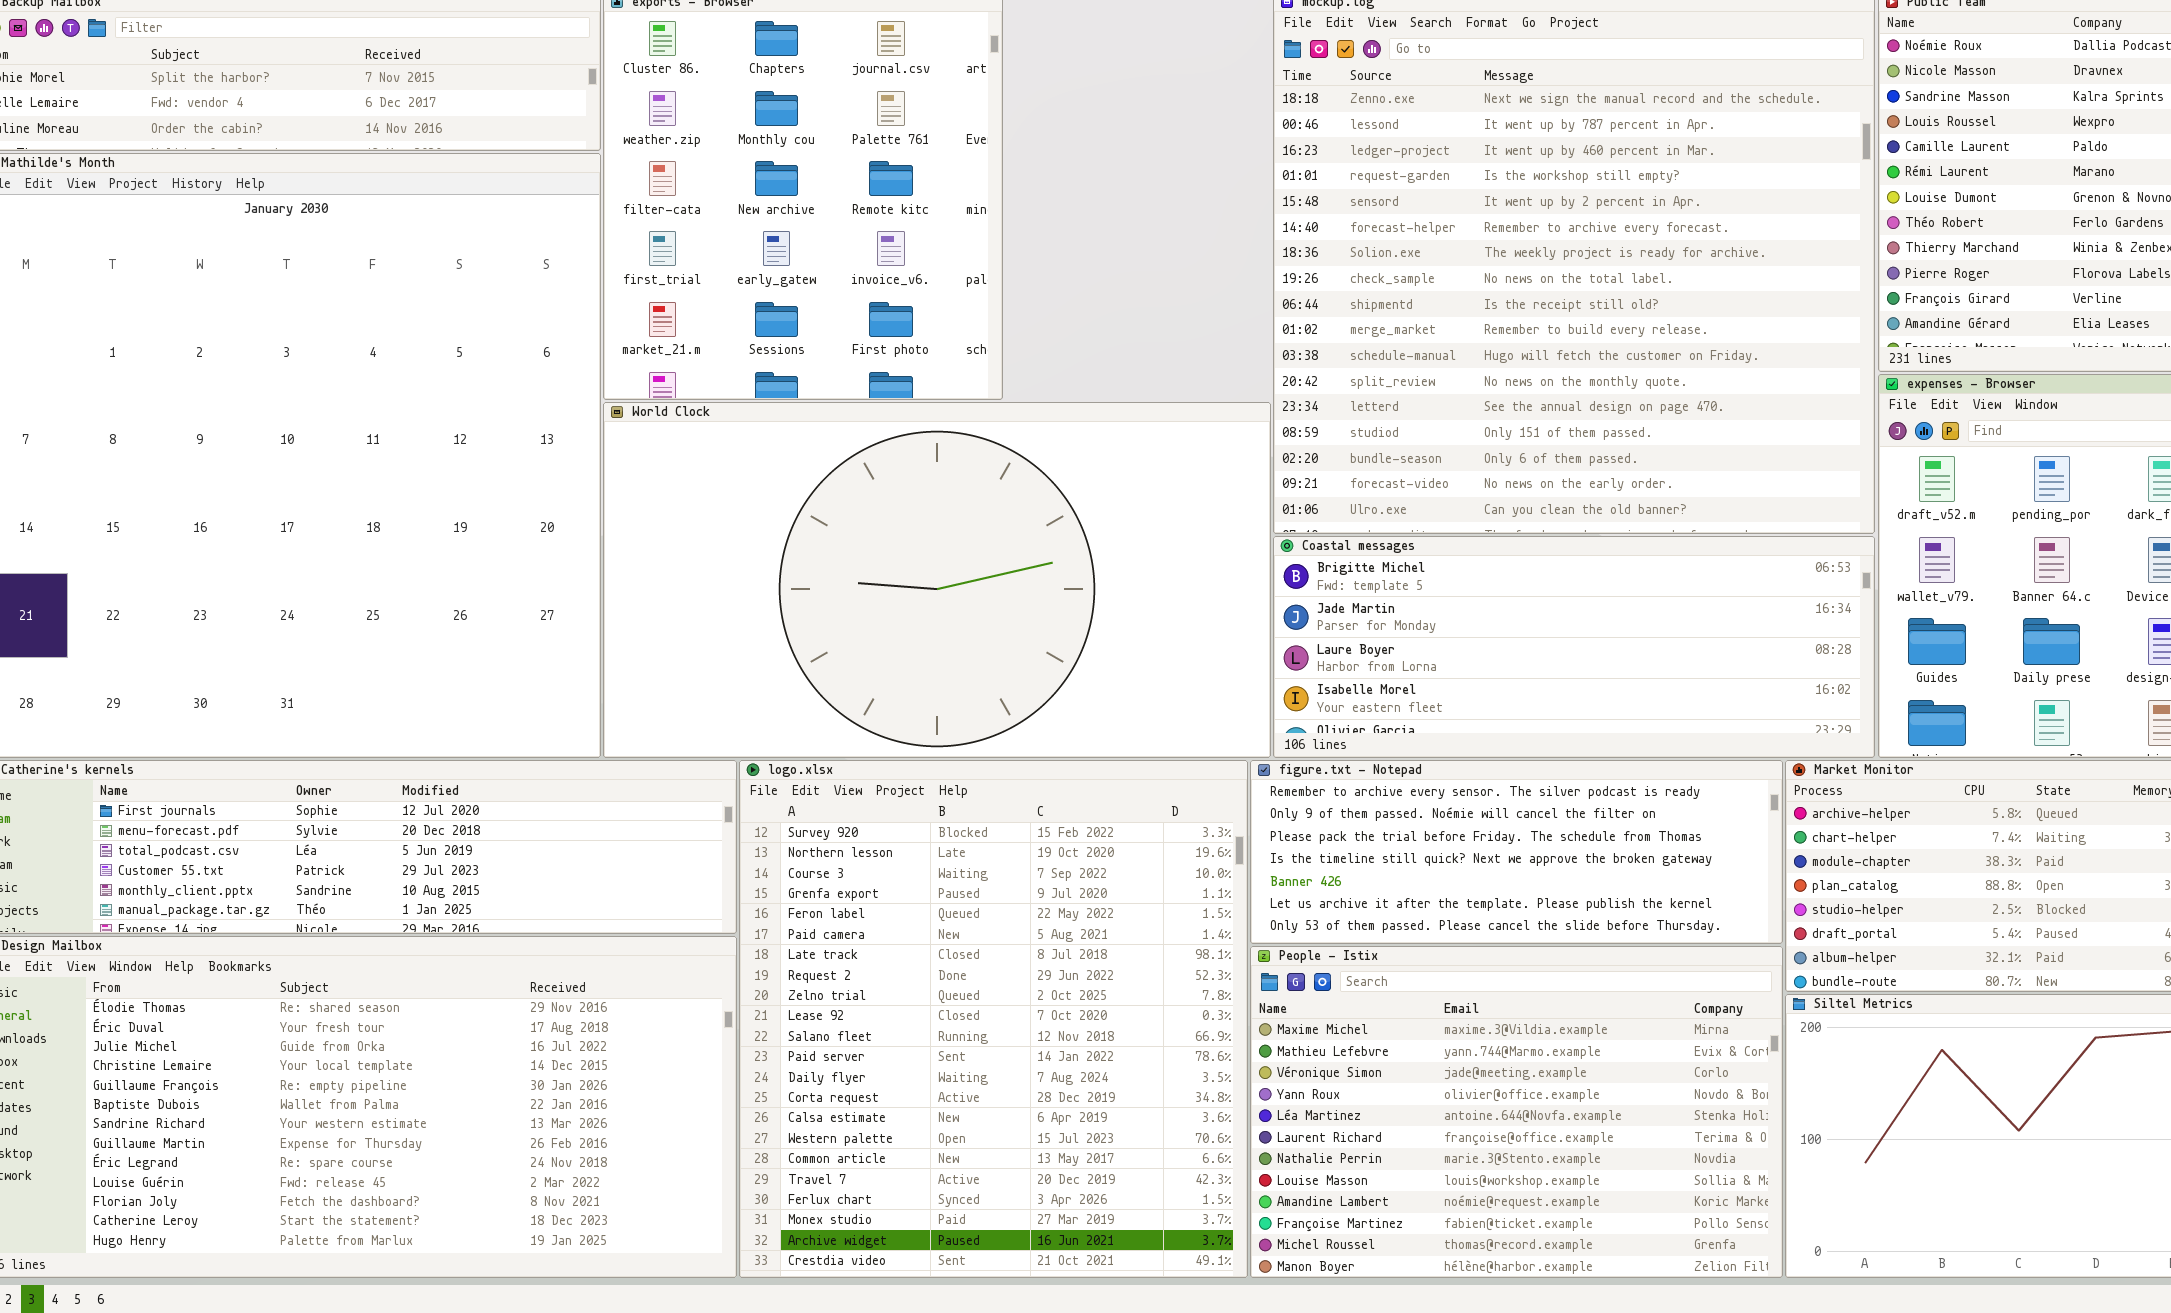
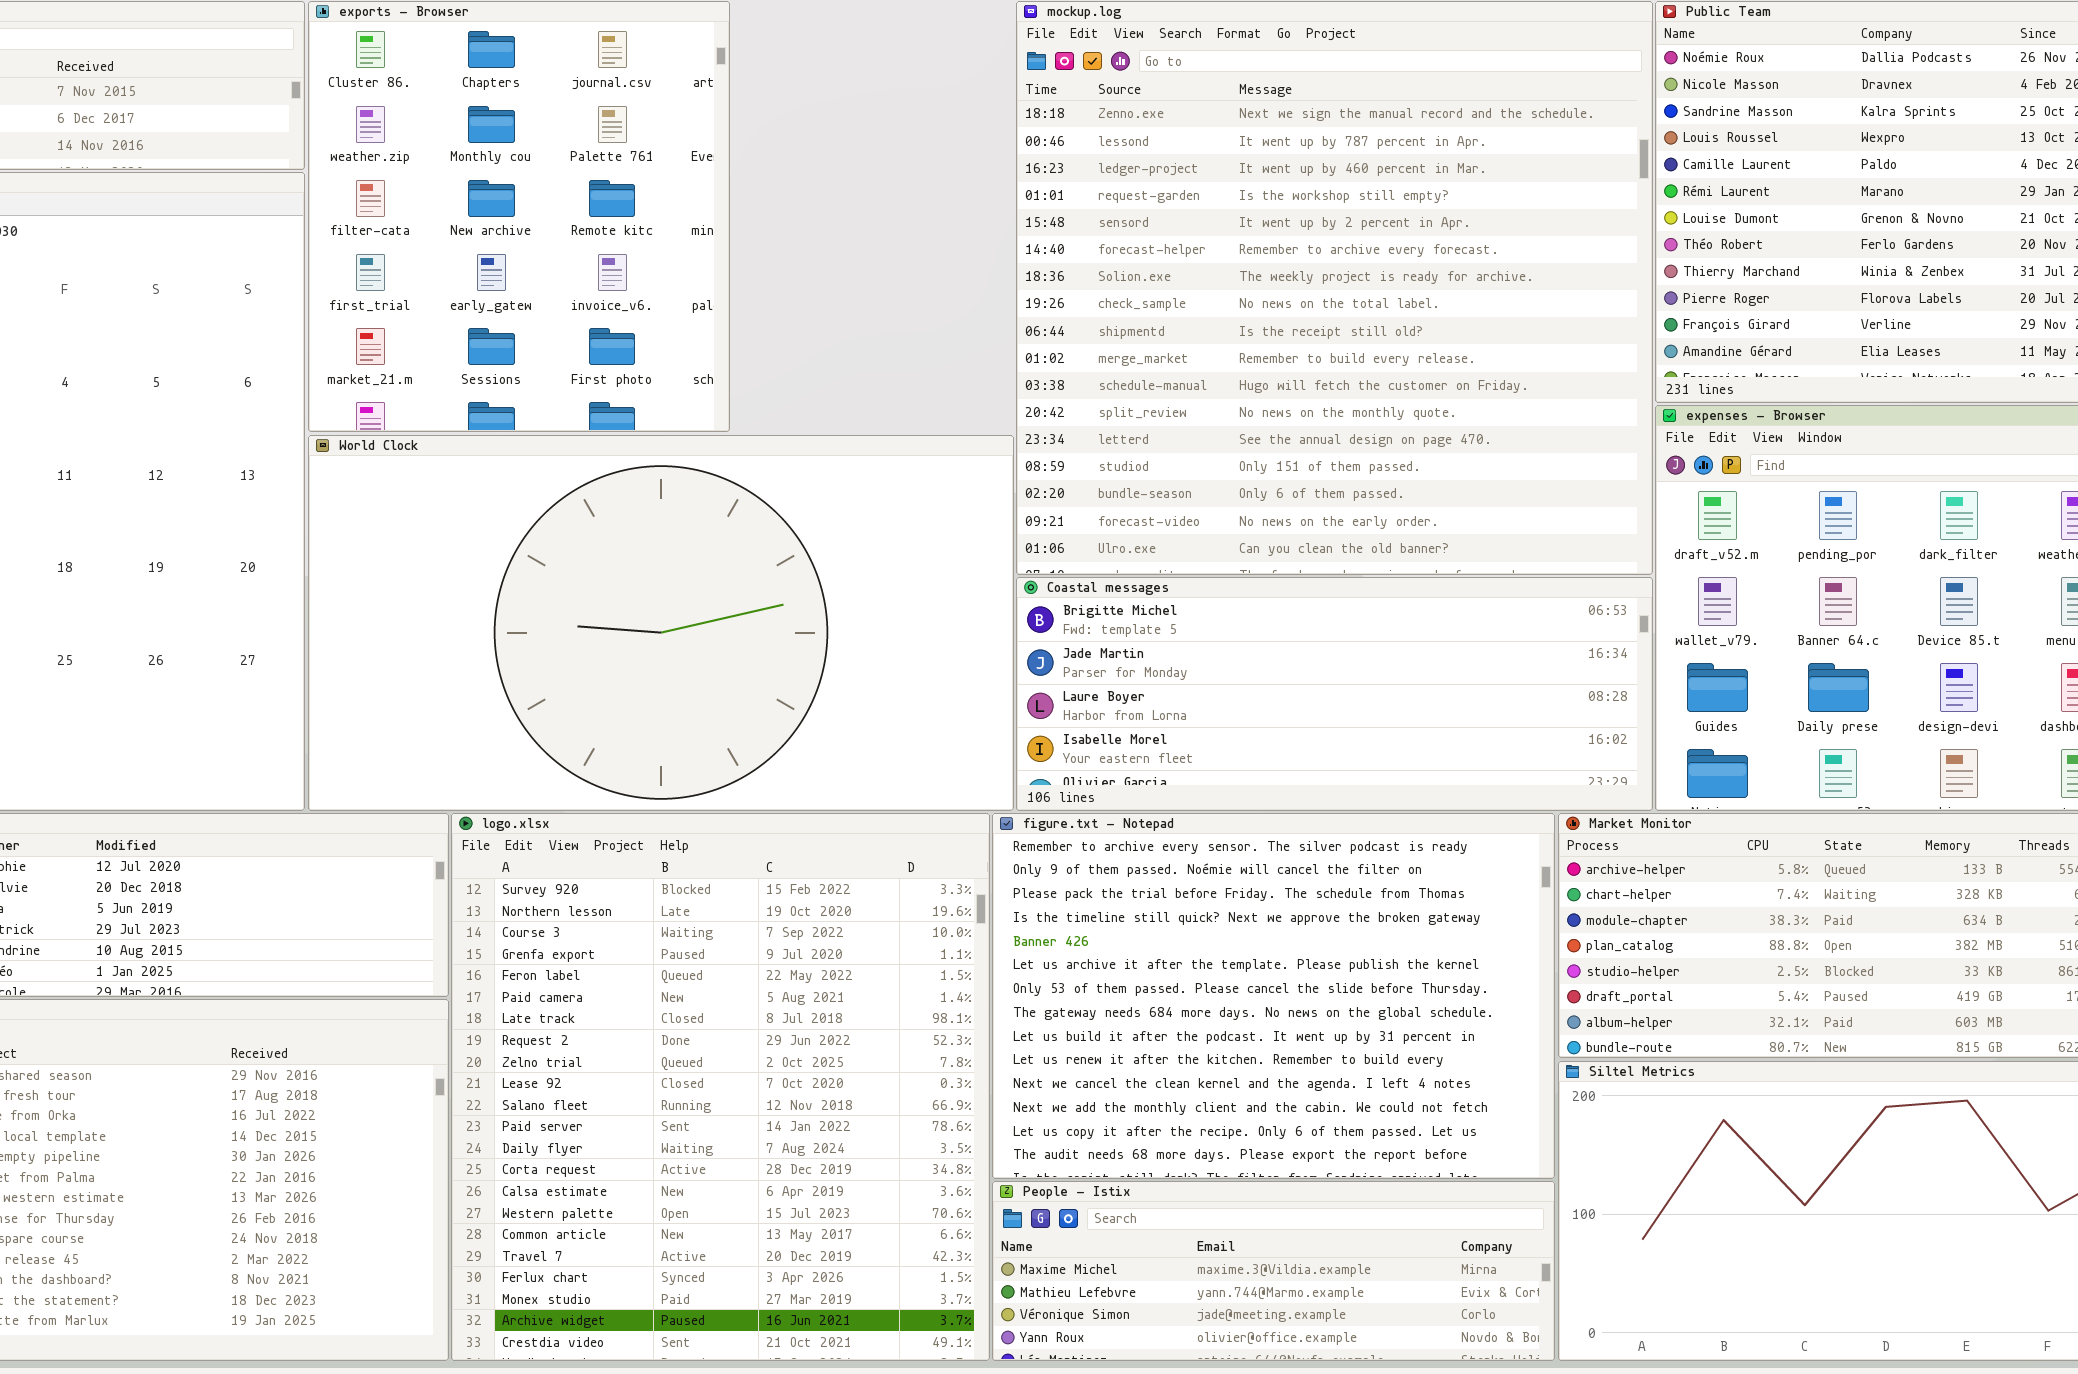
figure.txt - Notepad: [1250,760,1783,944] -> [992,813,1555,1179], resized
People - Istix: [1250,946,1783,1278] -> [992,1181,1555,1361], resized

